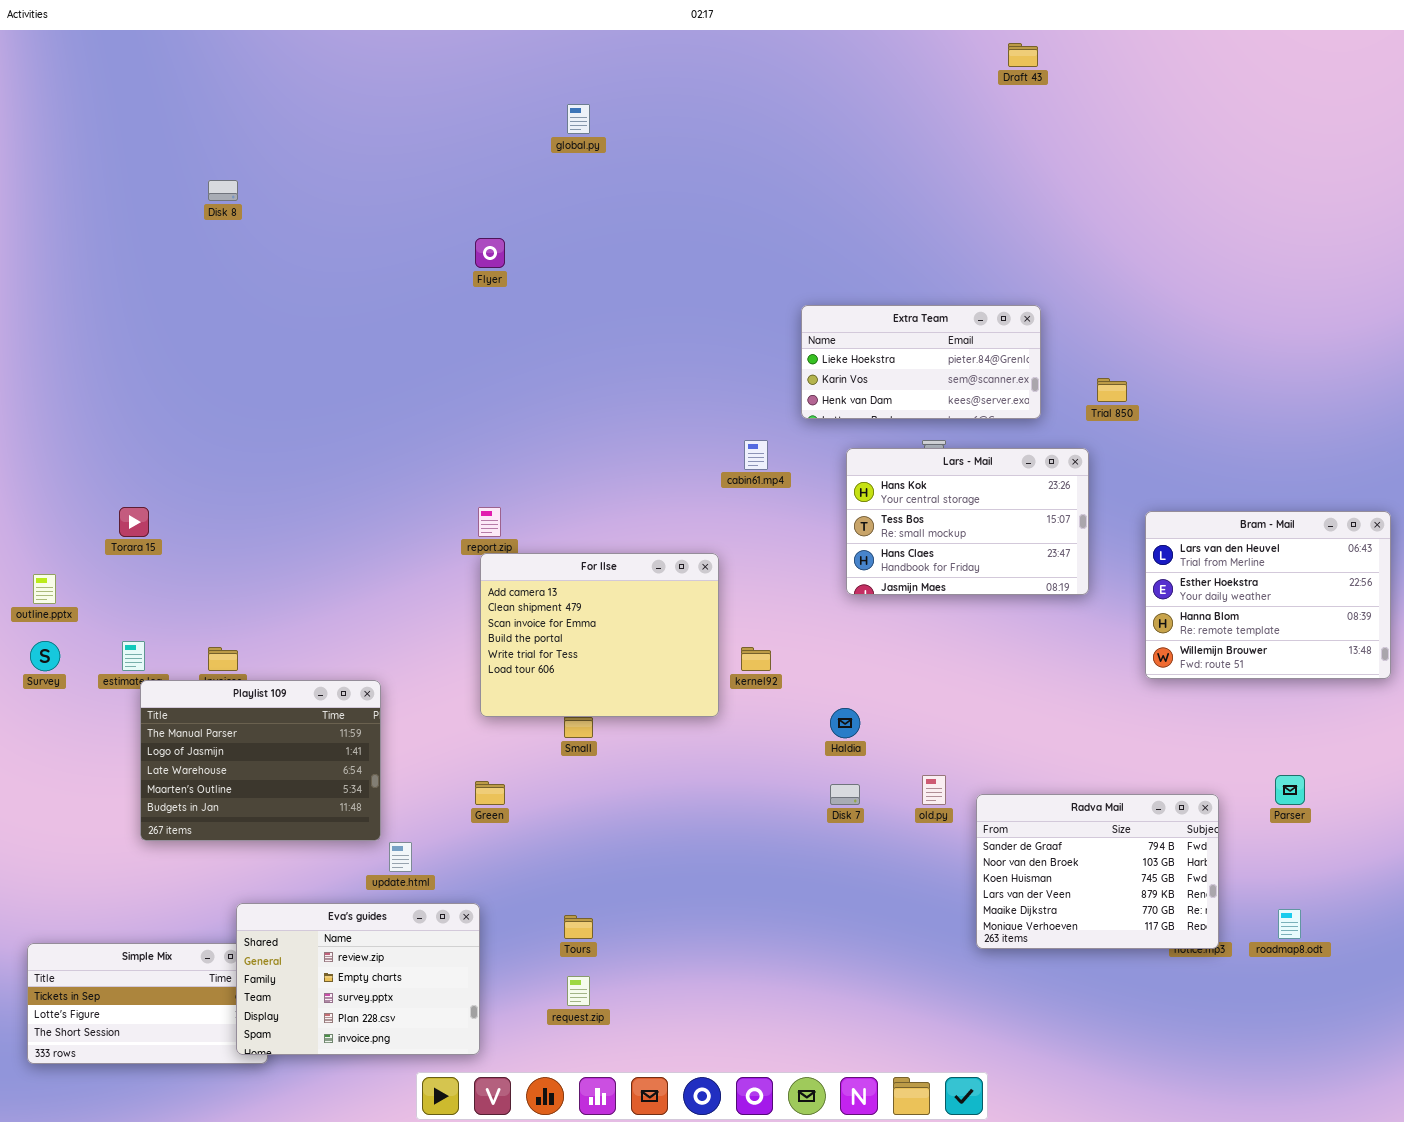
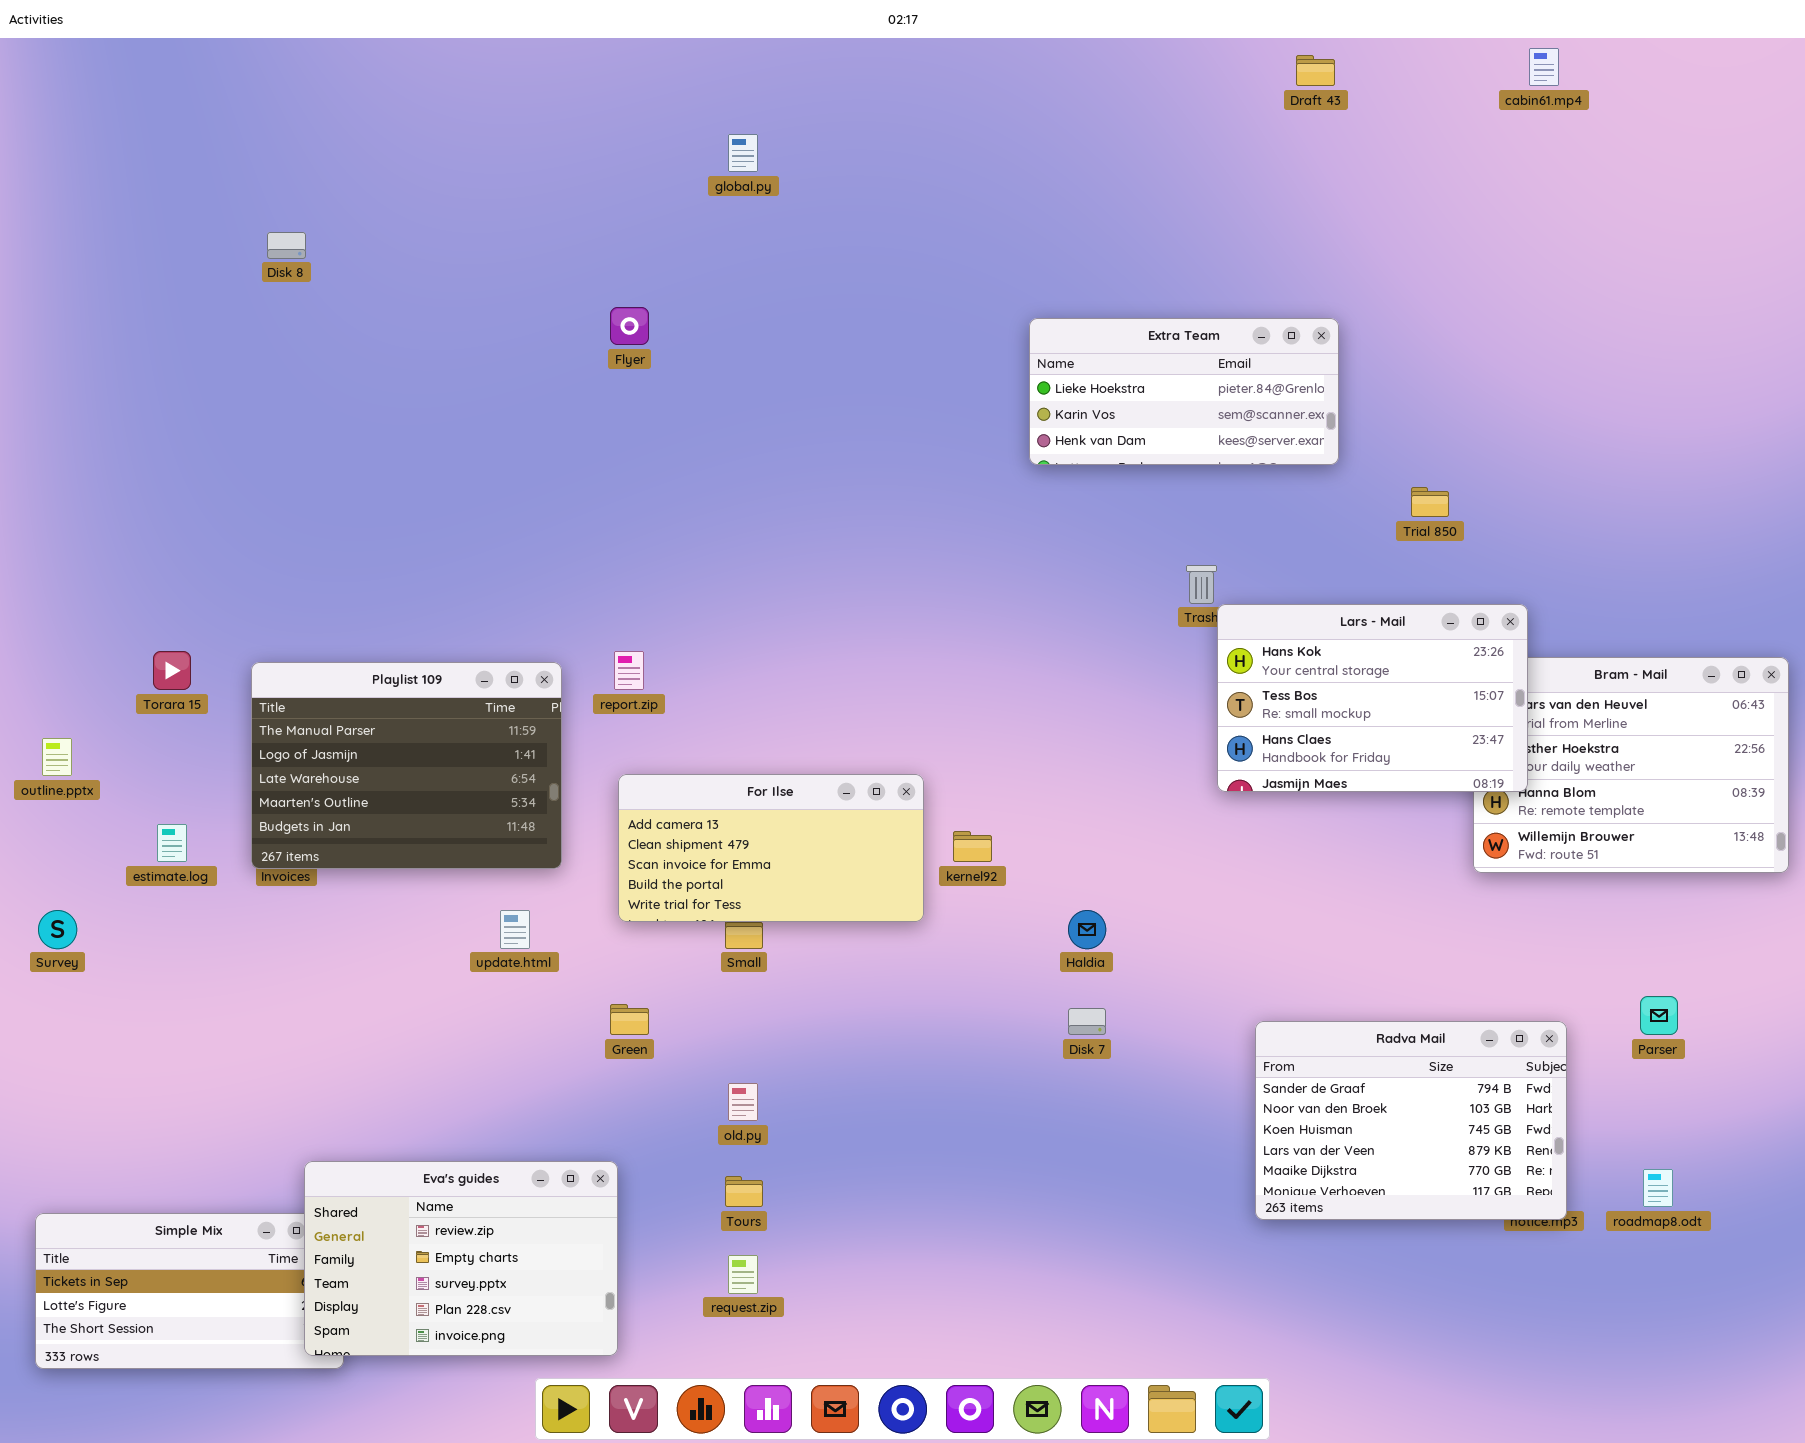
Extra Team: [801,305,1041,419] -> [1029,318,1339,465], moved
cabin61.mp4: [744,440,768,470] -> [1529,48,1559,86], moved
Lars - Mail: [846,448,1089,595] -> [1217,604,1528,792], moved
For Ilse: [480,553,719,717] -> [618,774,924,922], resized
Survey: [30,641,60,671] -> [38,910,77,949], moved
Playlist 109: [140,680,381,841] -> [251,662,562,869], moved
old.py: [922,775,946,805] -> [728,1083,758,1121], moved
update.html: [389,842,412,872] -> [500,910,530,949], moved

